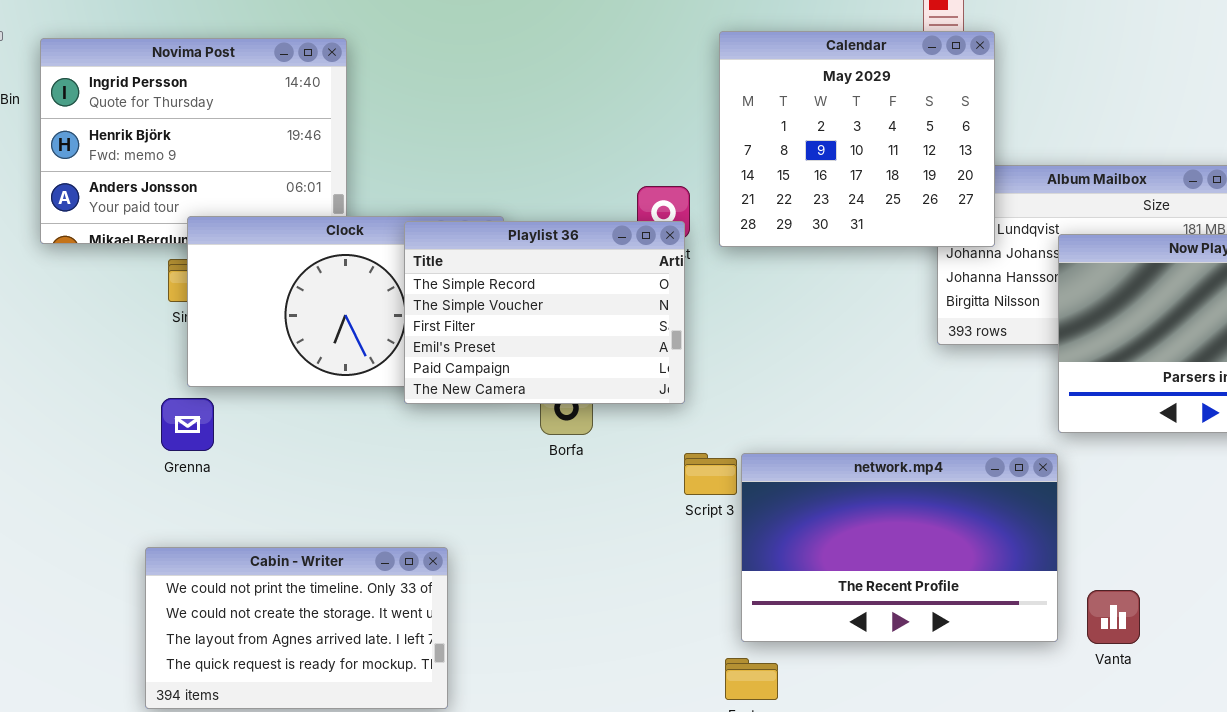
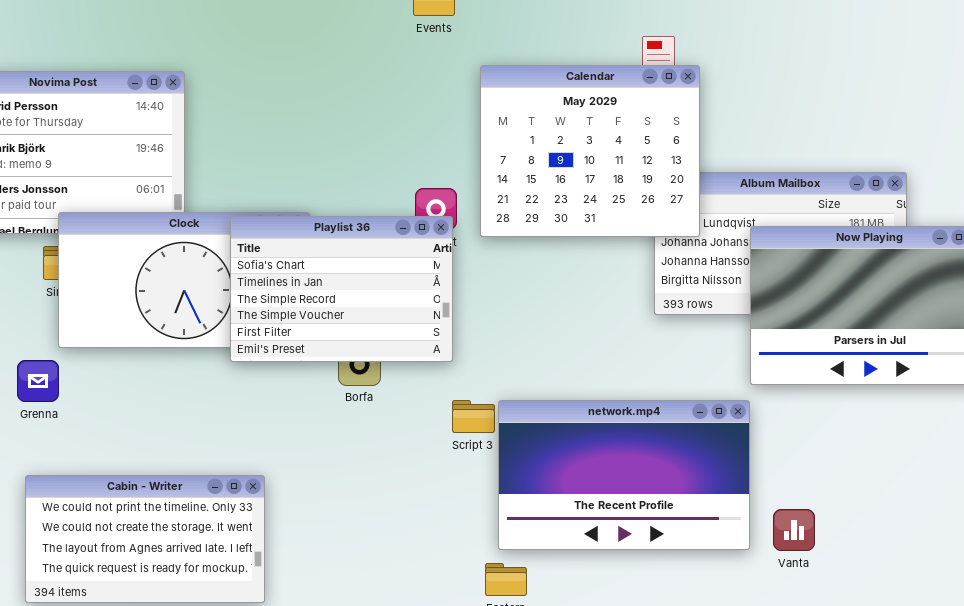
Playlist 36: [404,221,685,404] -> [230,216,453,362], scrolled up 2 rows
Grenna: [161,398,214,451] -> [17,360,59,402], moved

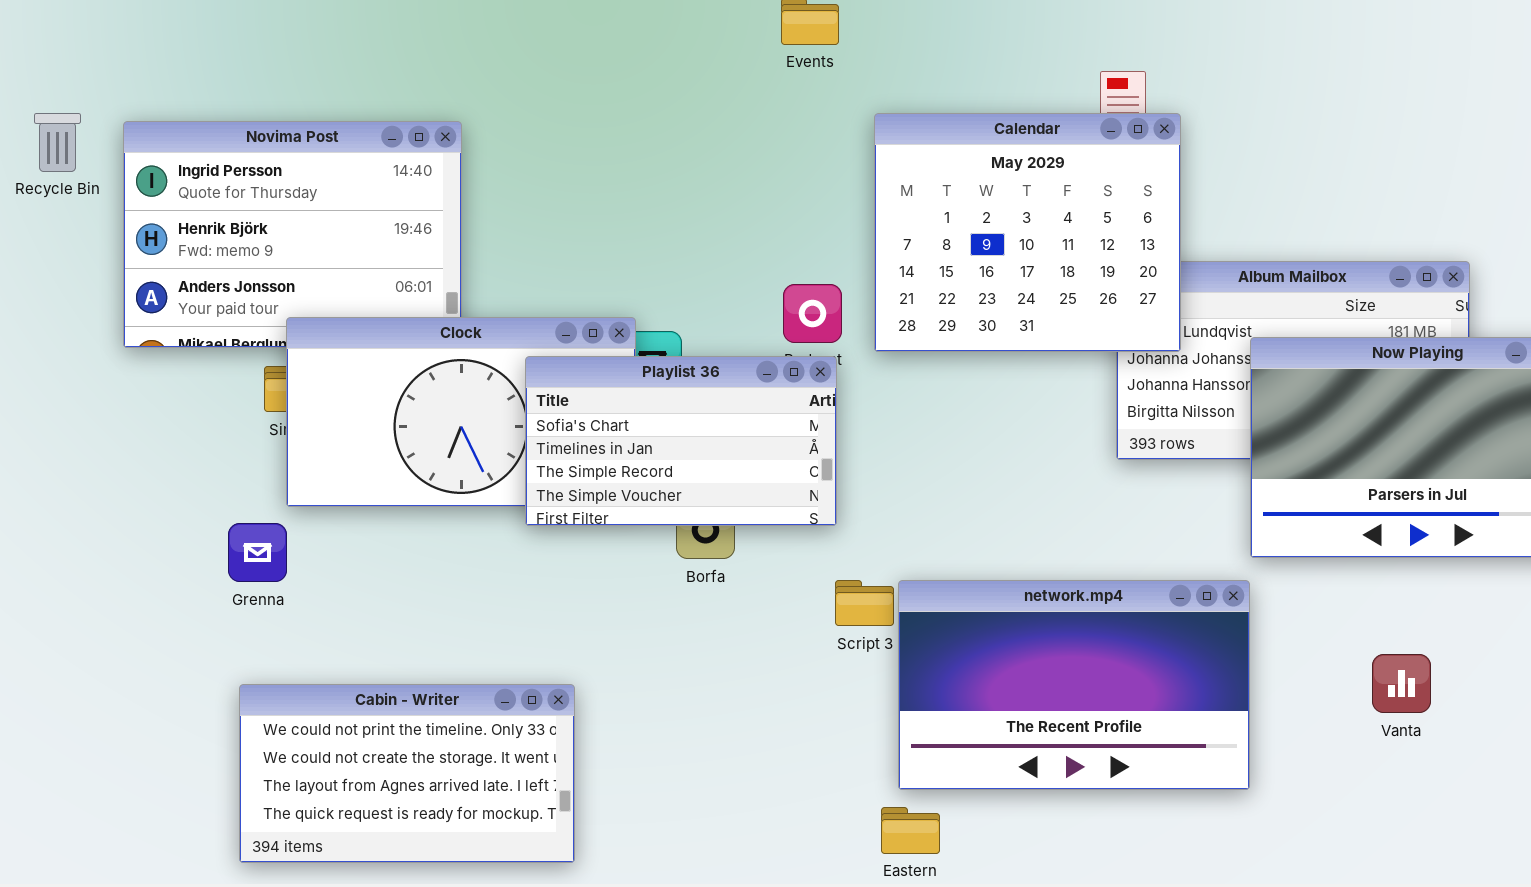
Playlist 36: [230,216,453,362] -> [525,356,837,526], resized
Vanta: [773,509,815,551] -> [1372,654,1431,713], moved

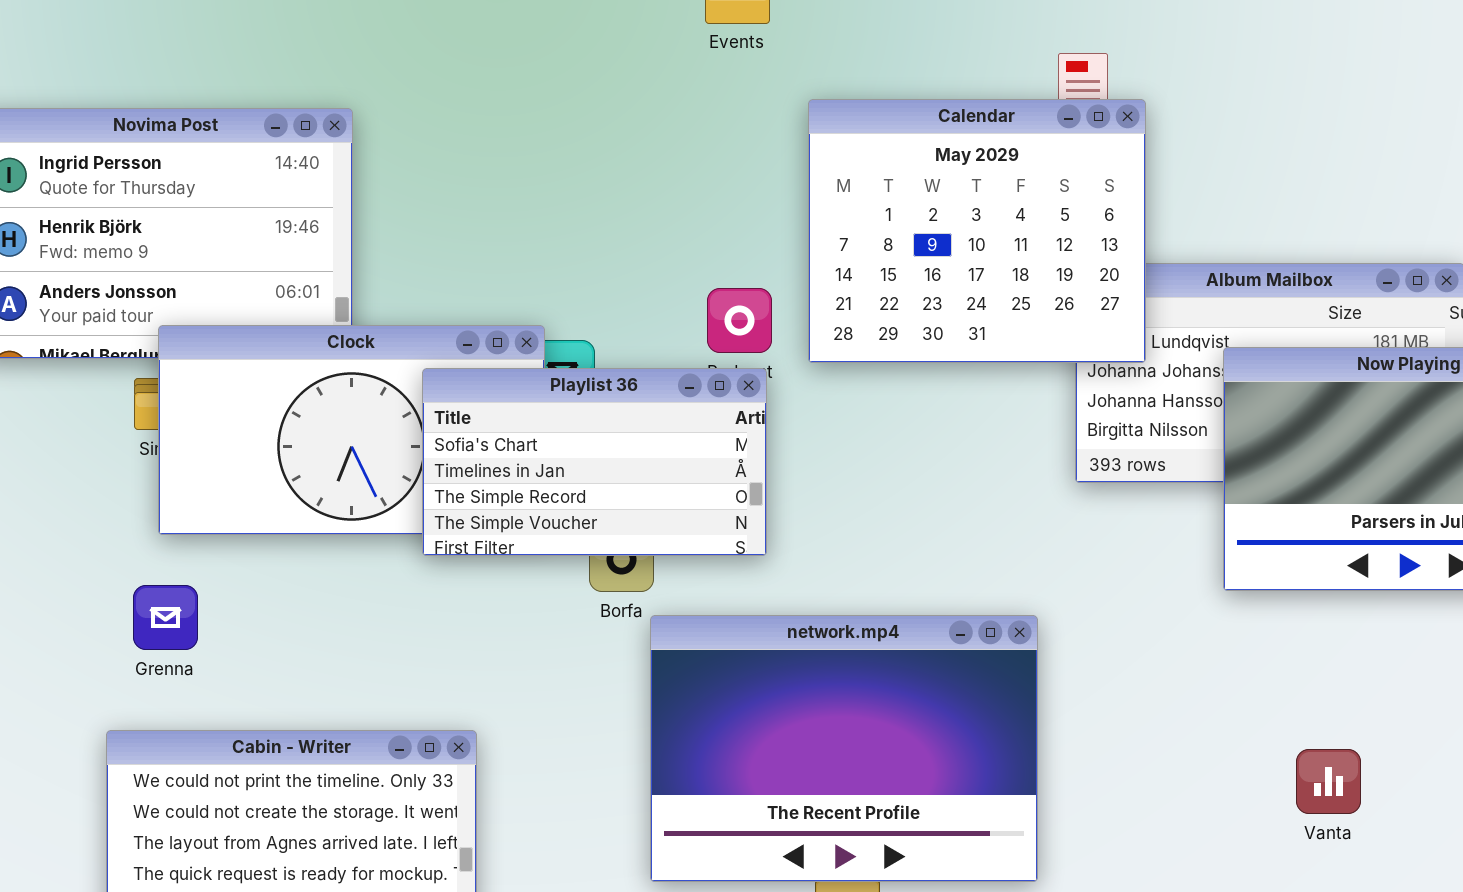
Grenna: [228,523,287,582] -> [133,585,198,650], moved
network.mp4: [898,580,1250,790] -> [650,615,1038,882], moved, resized
Vanta: [1372,654,1431,713] -> [1296,749,1361,814], moved

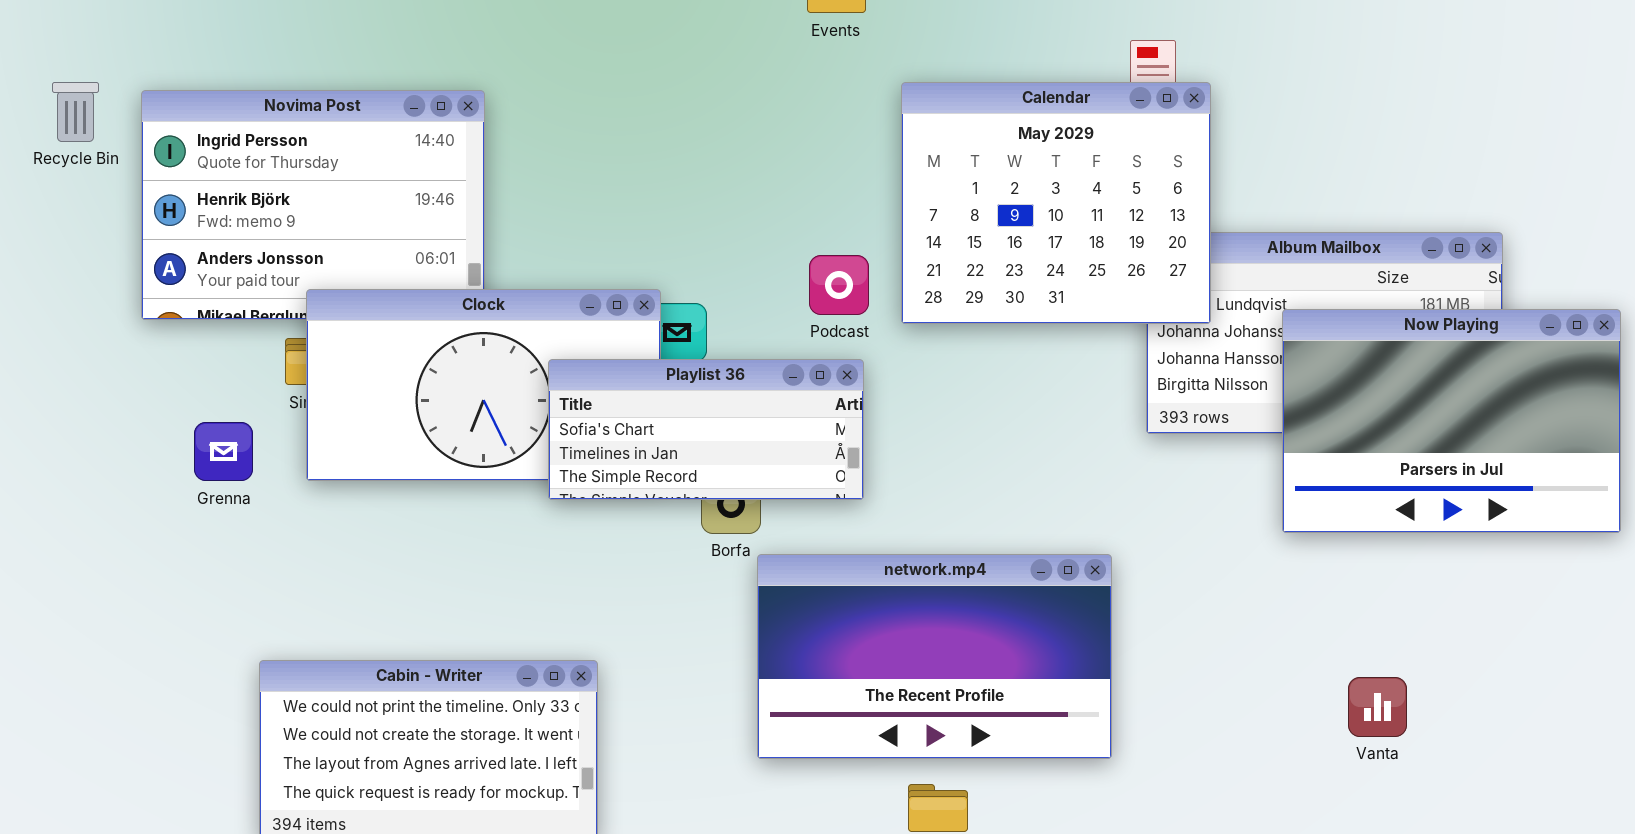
Playlist 36: [422,368,767,556] -> [548,359,864,500], resized
Grenna: [133,585,198,650] -> [194,422,253,481], moved
network.mp4: [650,615,1038,882] -> [757,554,1112,759], resized

